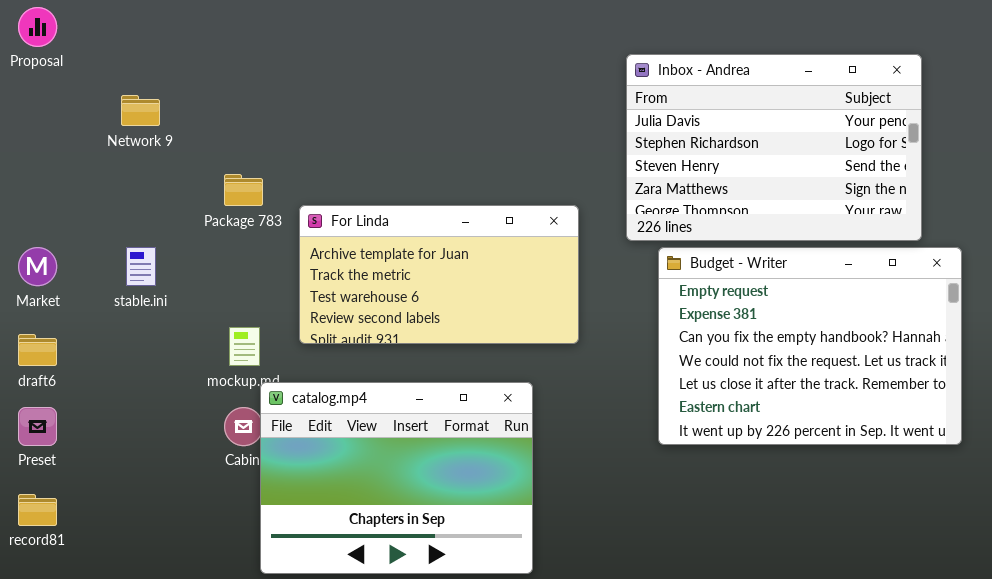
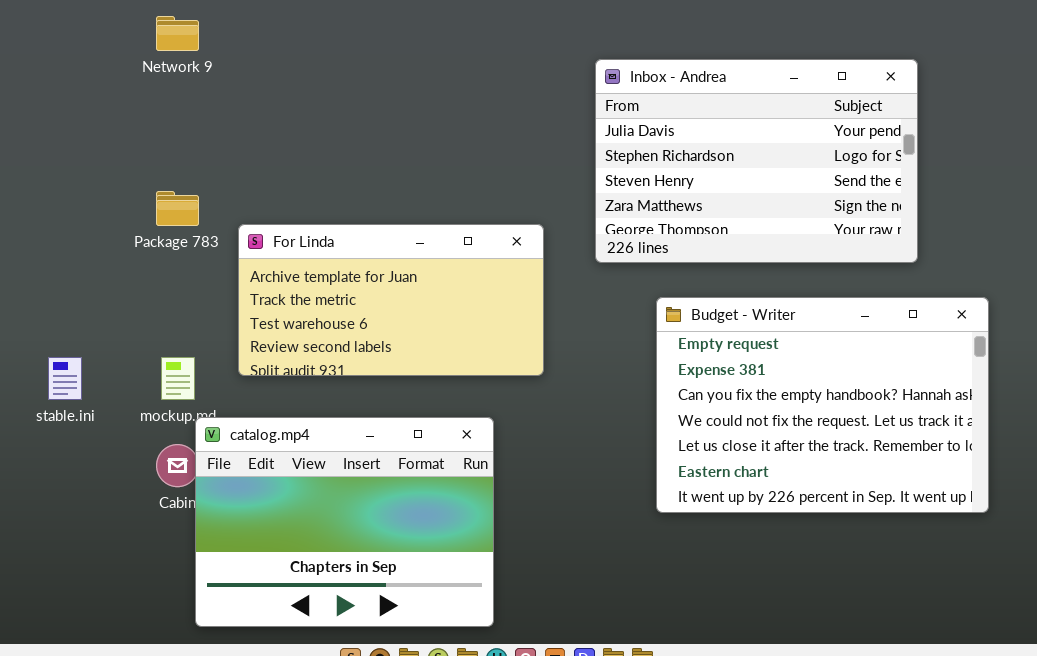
Network 9: [121,95,160,126] -> [156,16,199,51], moved
stable.ini: [126,247,156,286] -> [48,357,82,400], moved
Budget - Writer: [658,247,962,445] -> [656,297,989,513], moved

